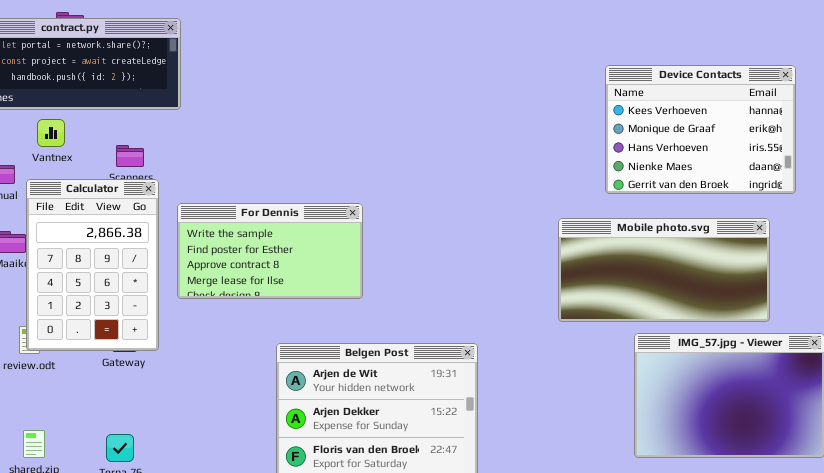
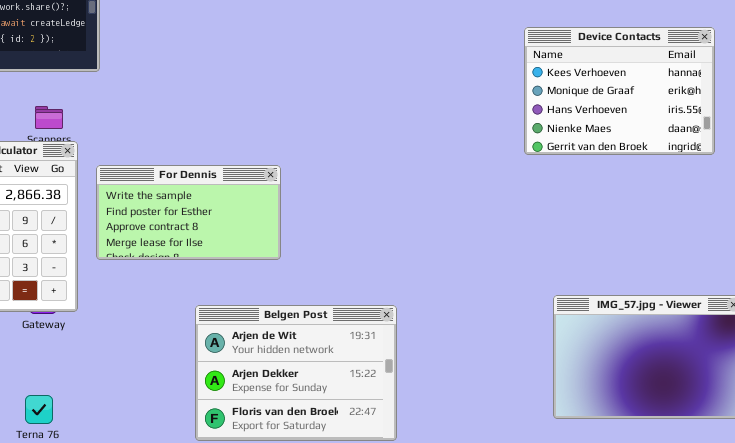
Mobile photo.svg: [558,218,770,322] -> none, closed

